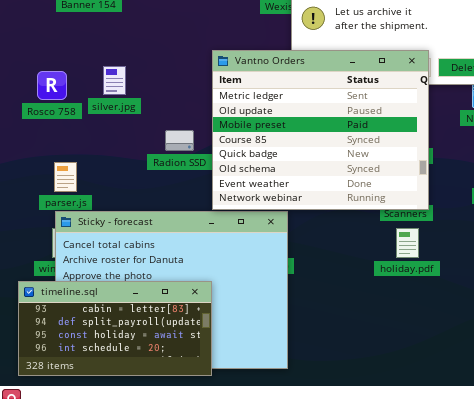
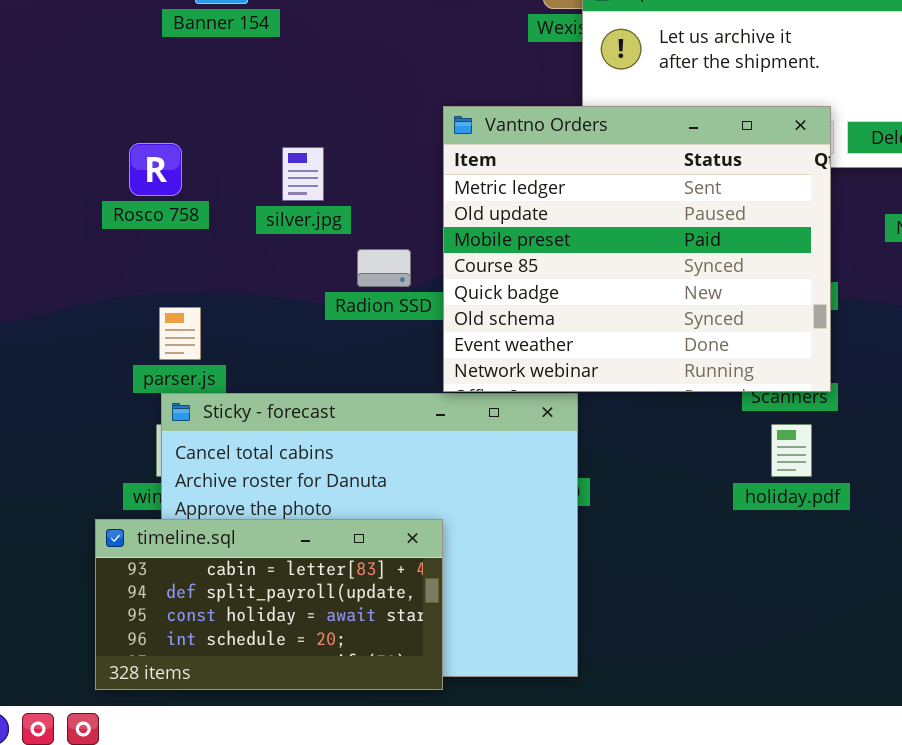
silver.jpg: [103,66,126,95] -> [282,147,324,201], moved

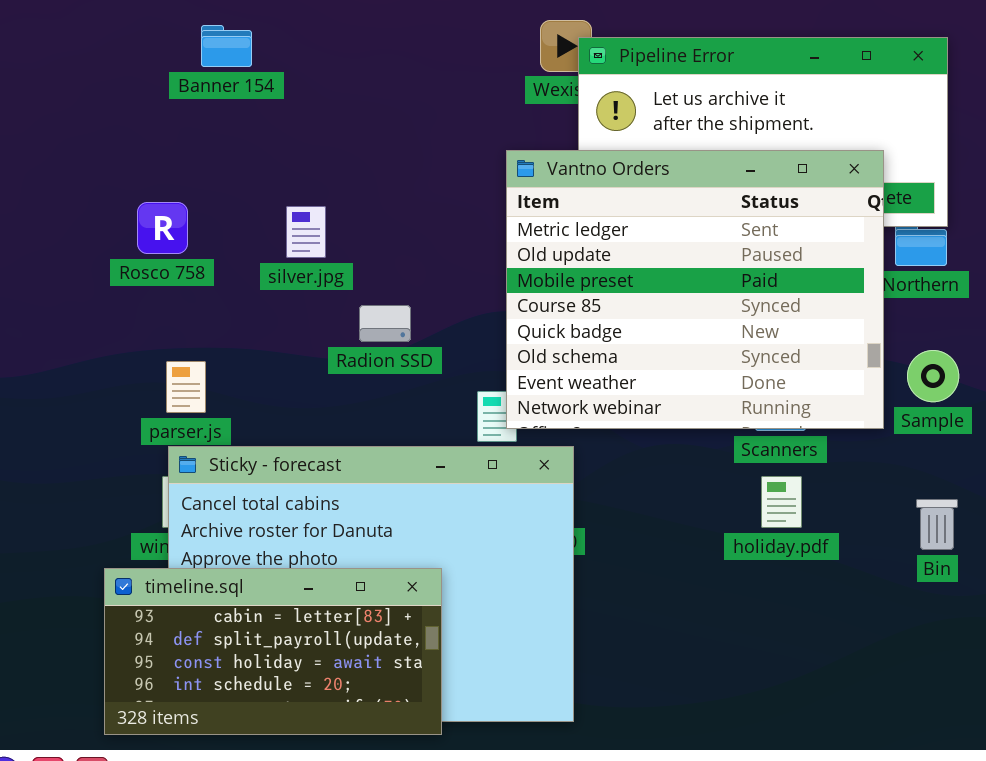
Vantno Orders: [443,106,831,392] -> [506,150,884,429], moved

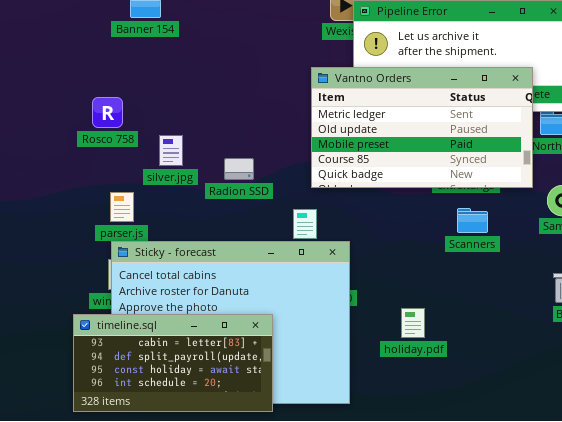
Vantno Orders: [506,150,884,429] -> [311,67,533,188], resized
silver.jpg: [286,206,326,258] -> [159,135,183,166], moved
holiday.pdf: [761,476,802,528] -> [401,308,425,338], moved

